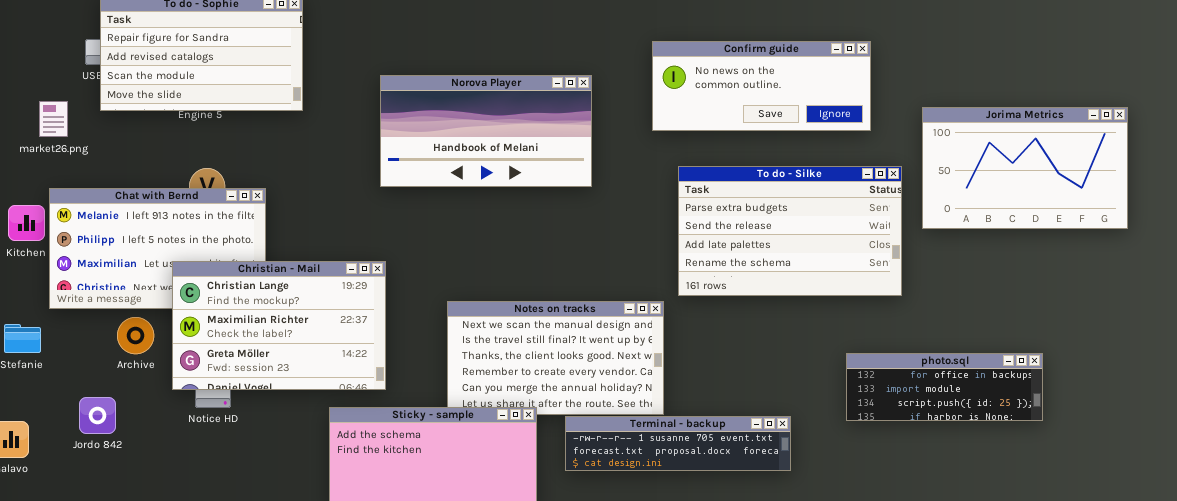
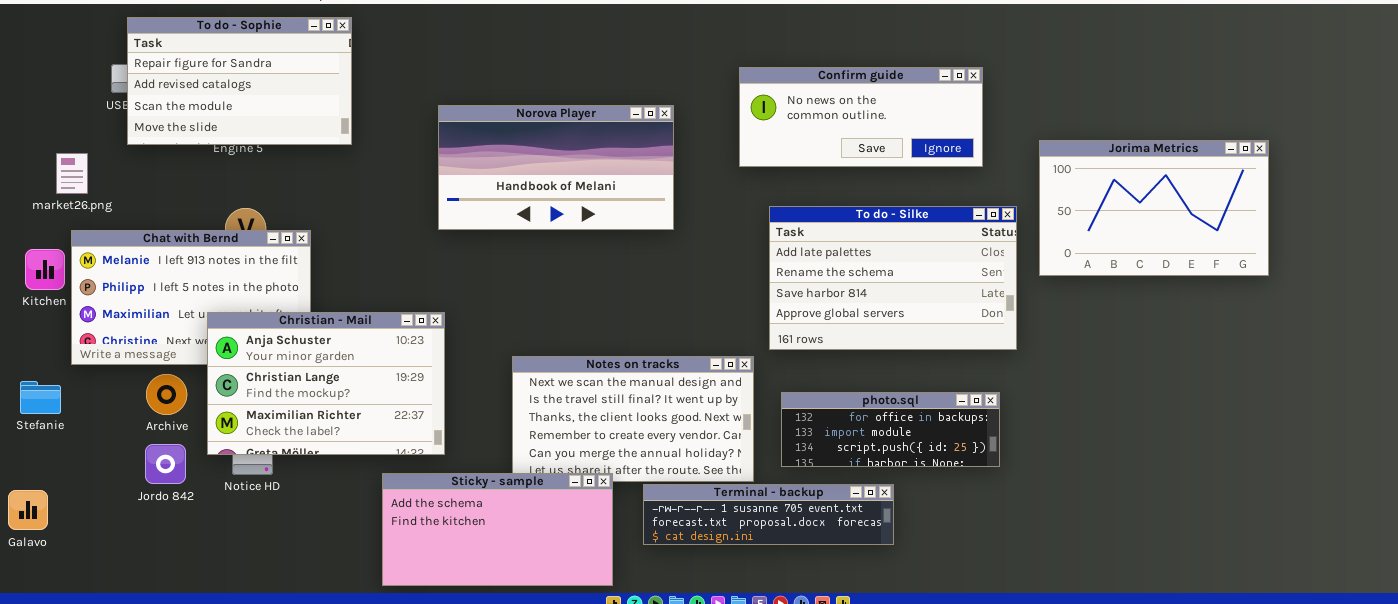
market26.png: [39,101,68,137] -> [56,153,88,194], moved
To do - Silke: [678,166,902,296] -> [769,206,1017,350], scrolled down 2 rows
Christian - Mail: [172,261,386,390] -> [207,312,445,455], scrolled up 1 row
photo.sql: [846,353,1043,421] -> [781,392,1000,467], moved
Jordo 842: [79,397,116,434] -> [145,444,186,484], moved

